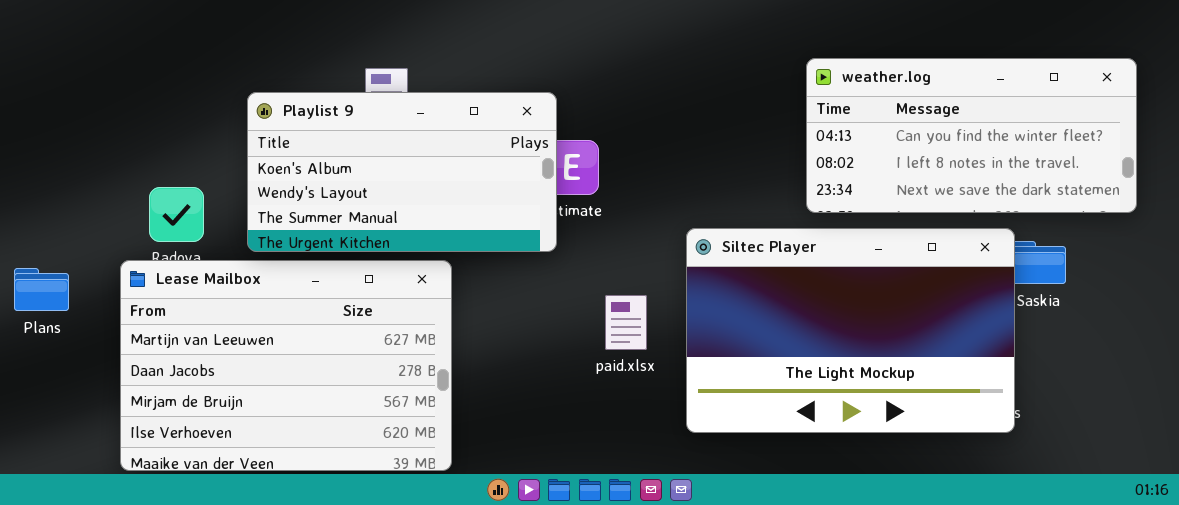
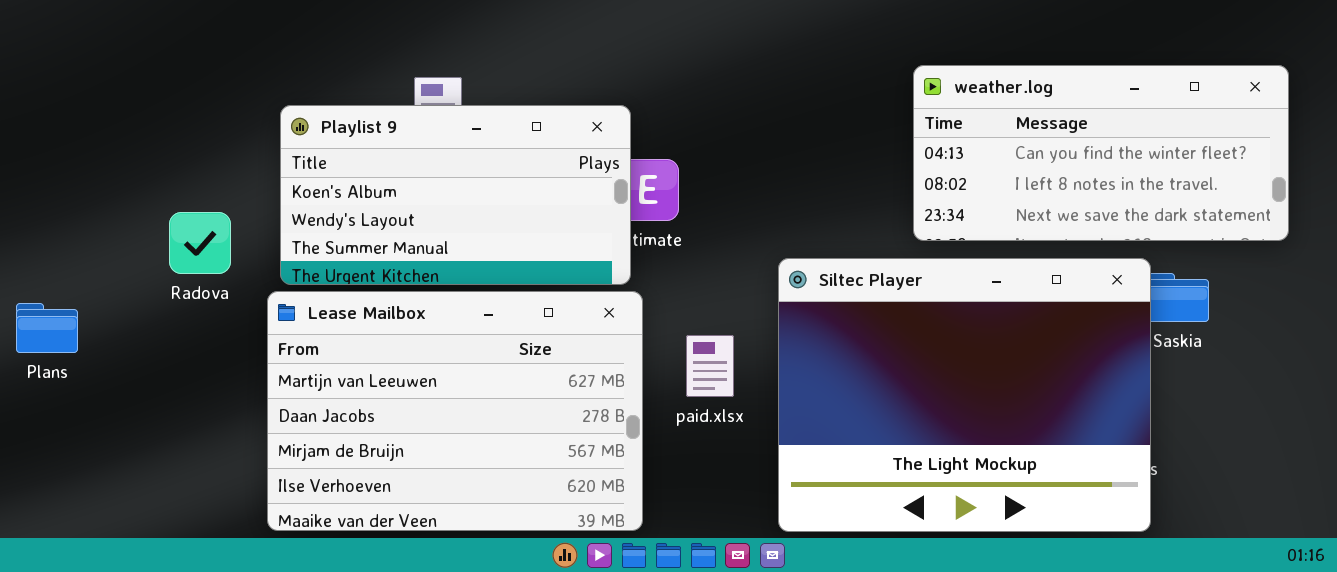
Siltec Player: [686,228,1015,433] -> [778,258,1151,532], resized
Lease Mailbox: [120,260,452,471] -> [267,291,643,531], moved

